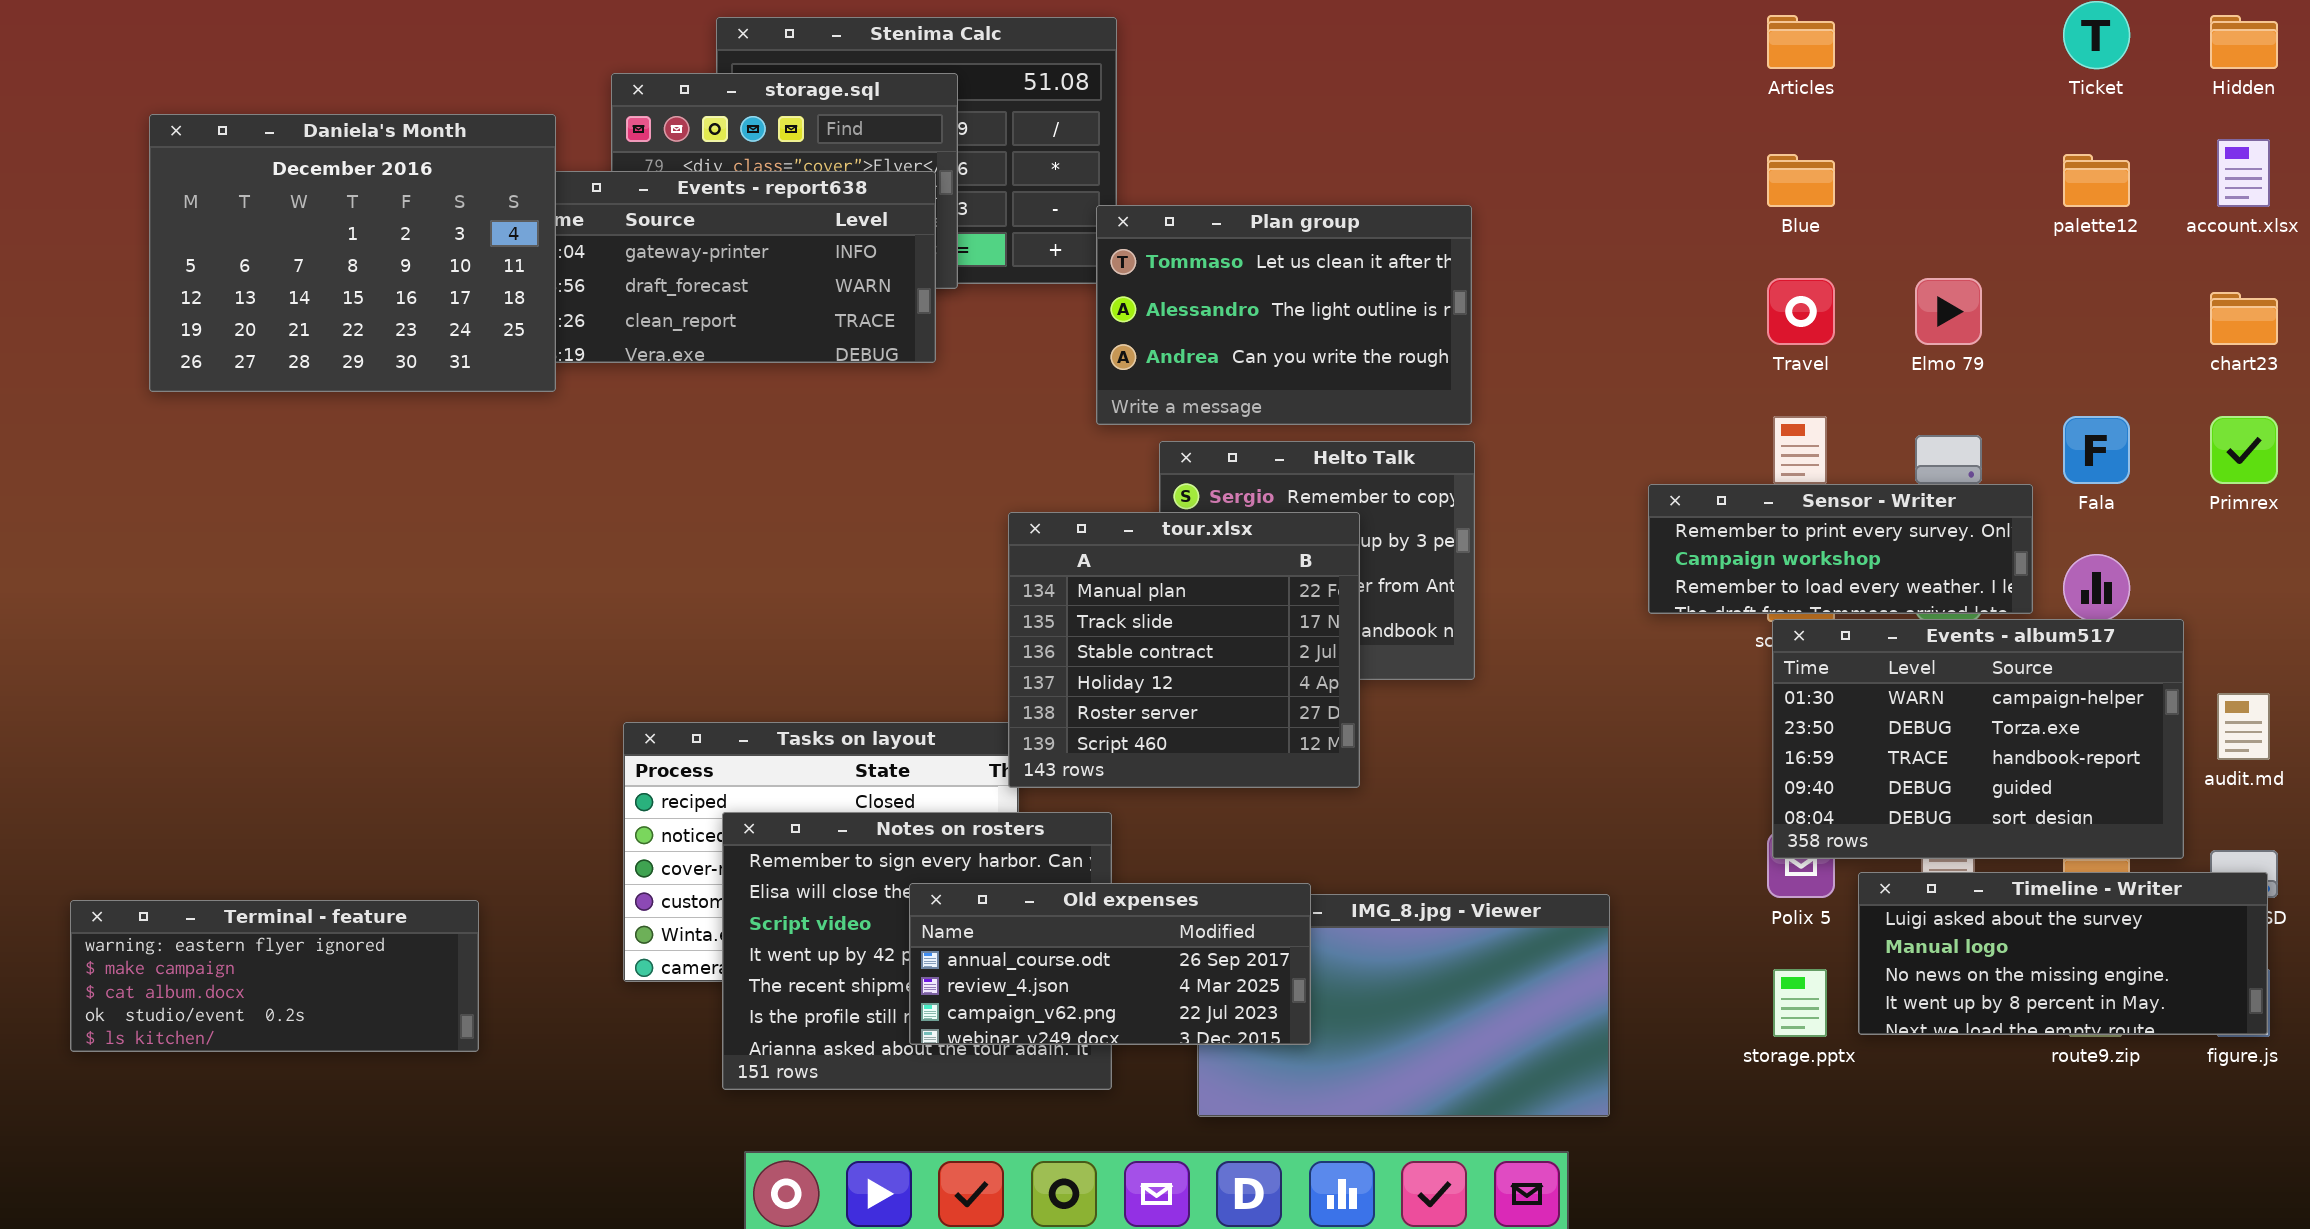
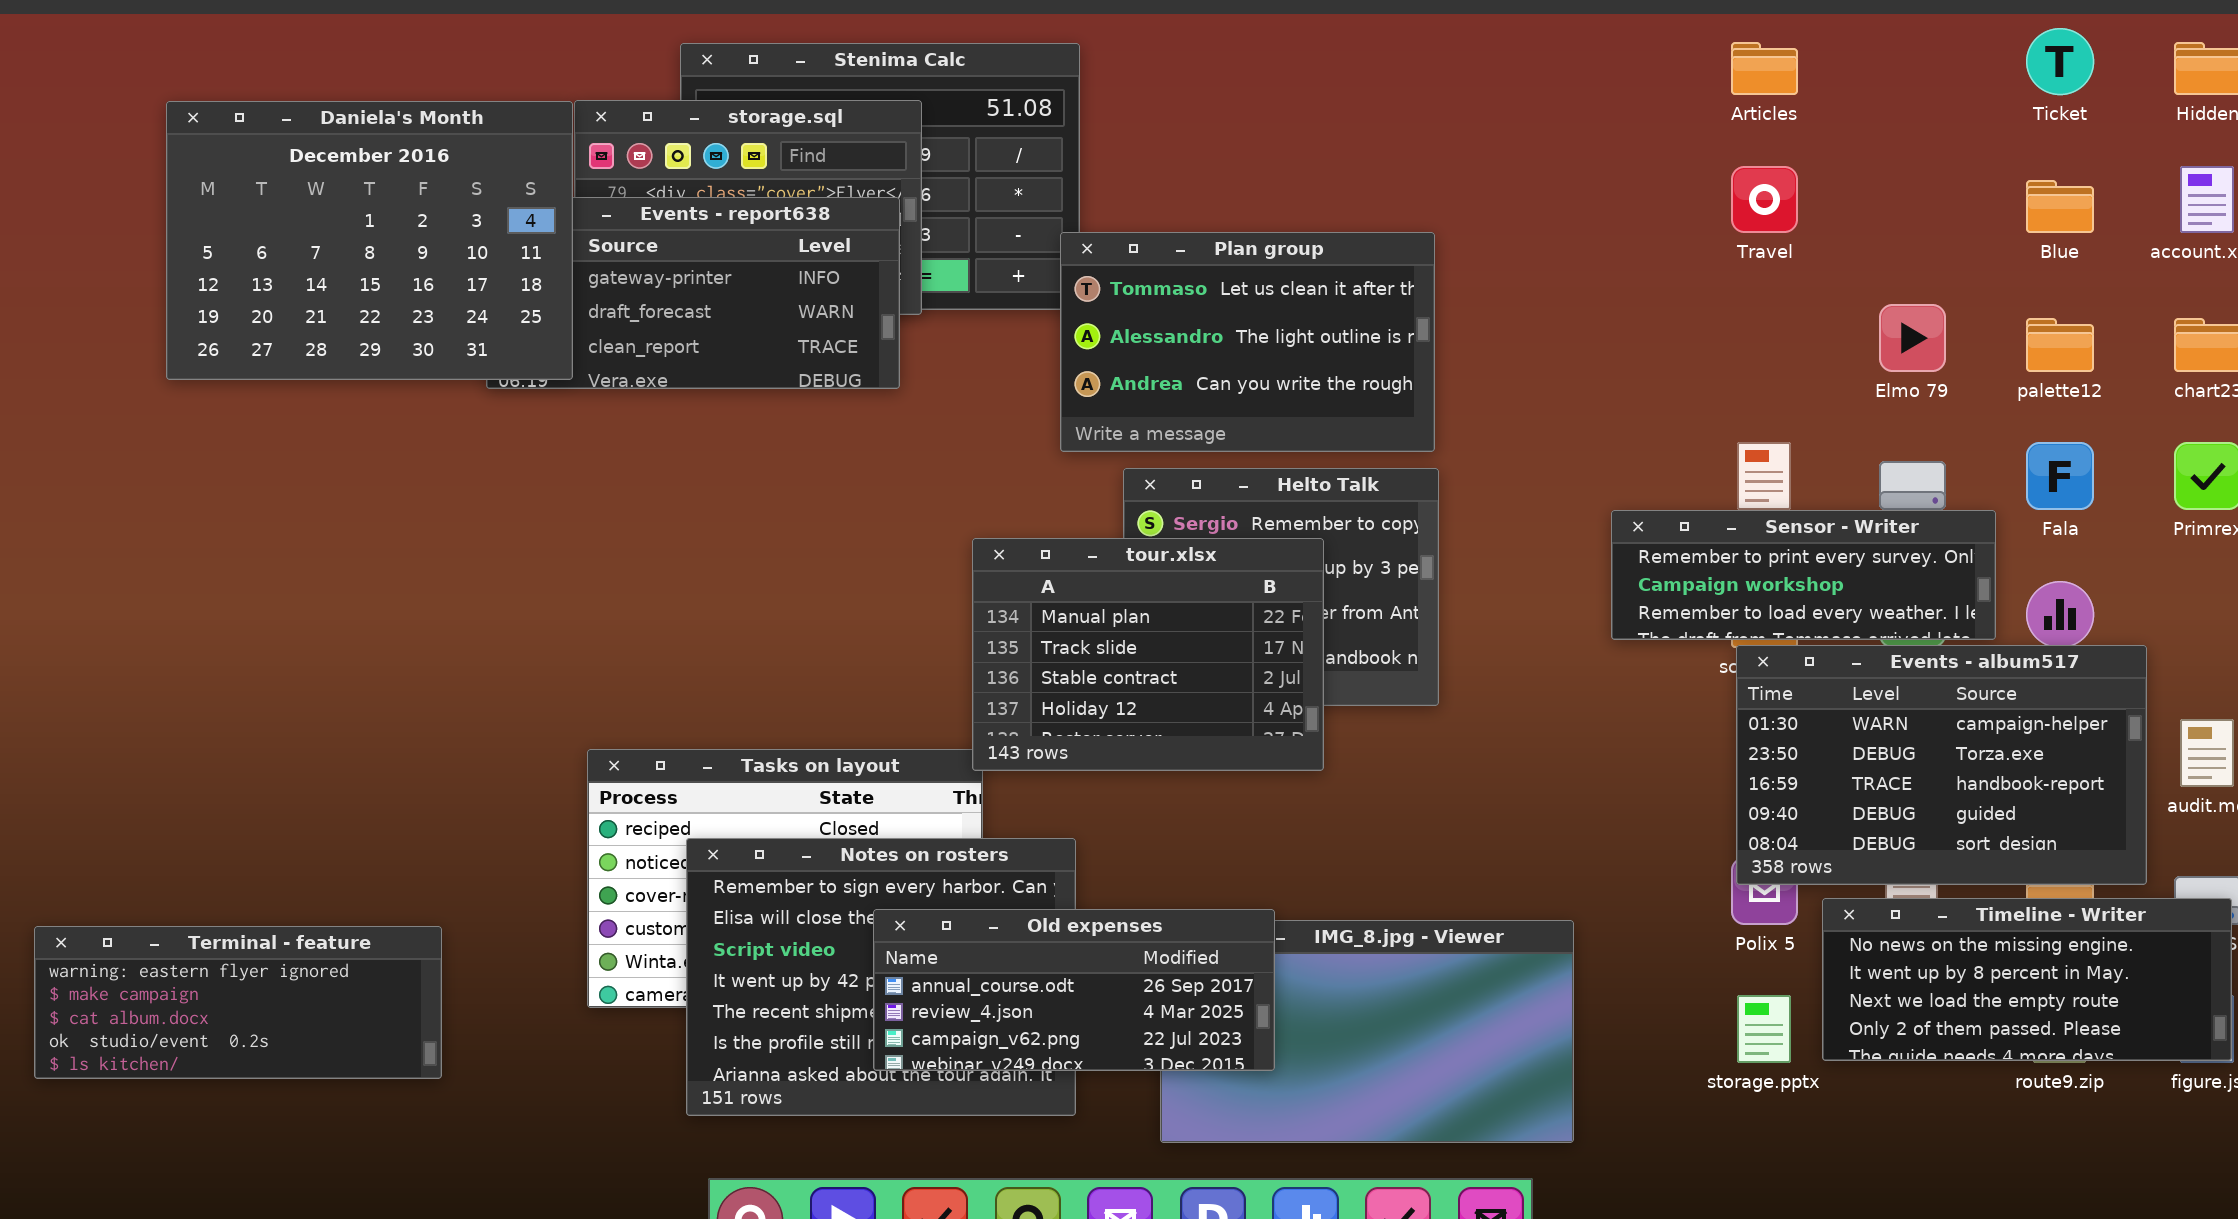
Daniela's Month: [149,114,556,392] -> [166,101,573,380], moved
Blue: [1767,154,1835,207] -> [2026,180,2094,233], moved
palette12: [2063,154,2130,207] -> [2026,318,2094,372], moved
Travel: [1767,278,1835,345] -> [1731,166,1798,233], moved
tour.xlsx: [1008,512,1360,788] -> [972,538,1324,771], resized
Timeline - Writer: [1858,872,2268,1035] -> [1822,898,2232,1061], scrolled down 2 rows

